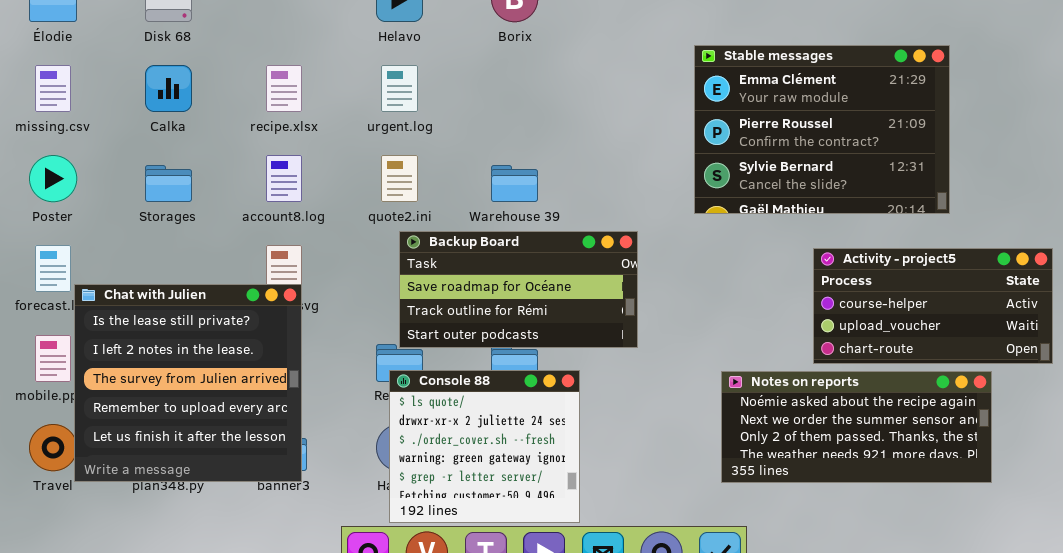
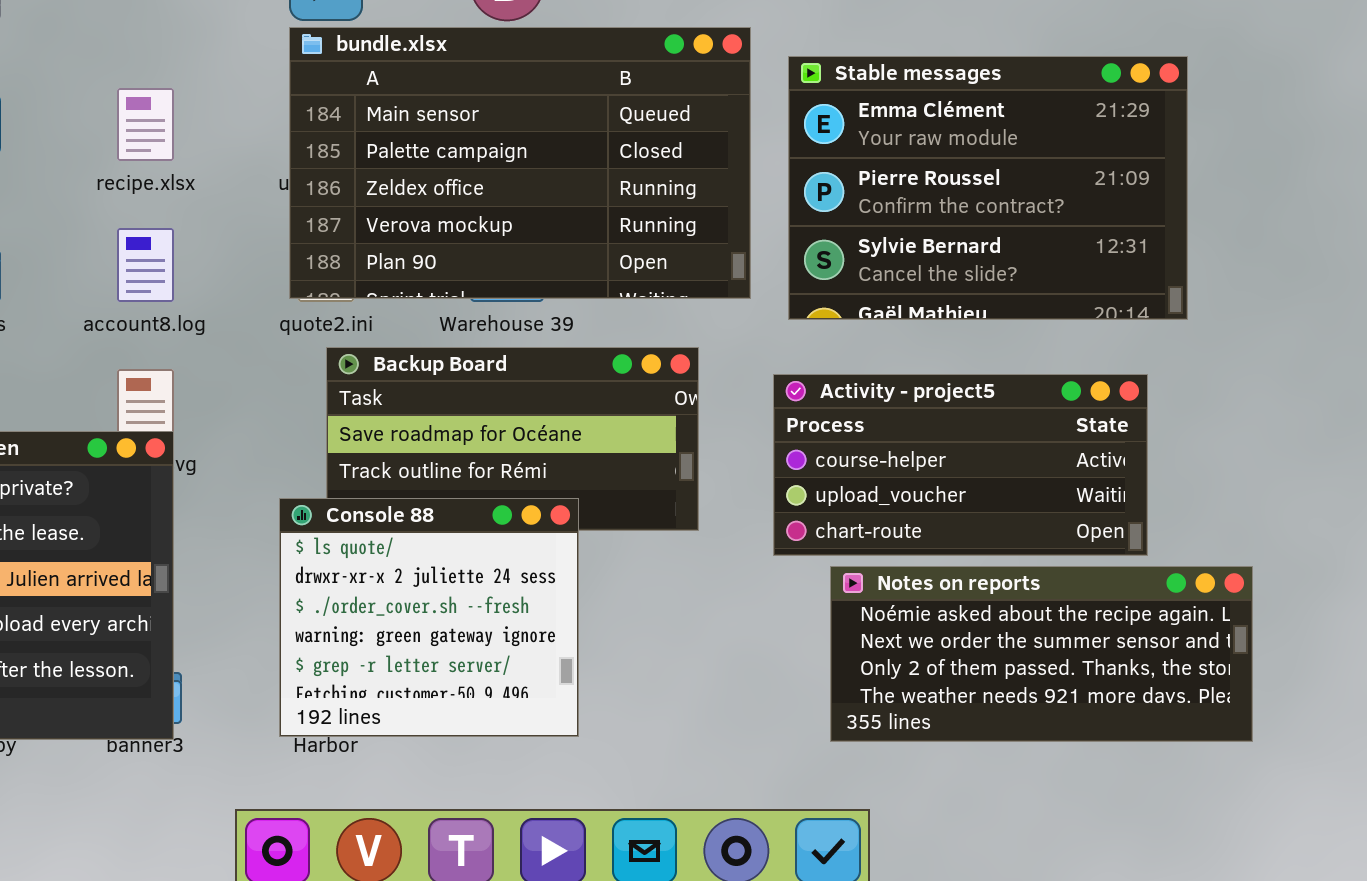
bundle.xlsx: none -> [289,27,751,299], opened
Activity - project5: [813,248,1053,364] -> [773,374,1148,556], moved
Console 88: [389,370,580,523] -> [279,498,579,737], moved

